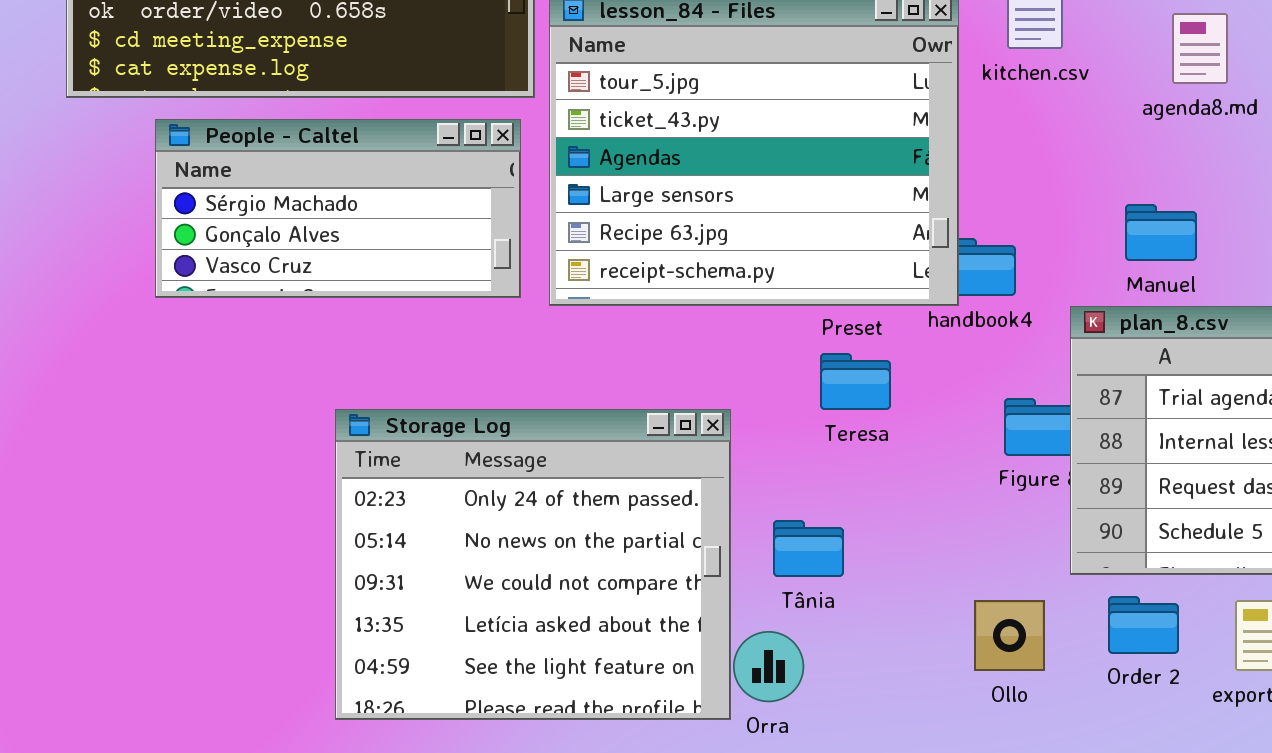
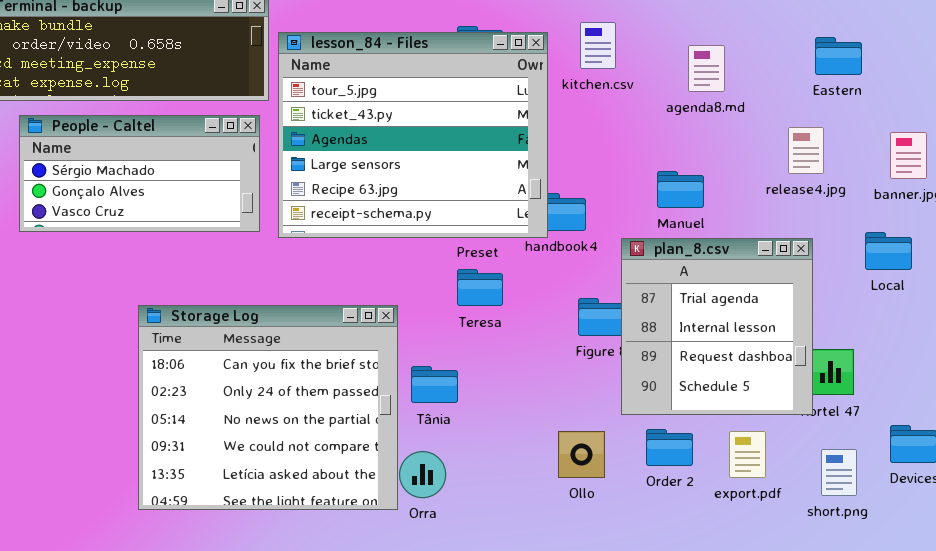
Storage Log: [335,409,731,720] -> [138,305,398,510], scrolled up 1 row
Tânia: [773,520,844,577] -> [411,366,458,403], moved

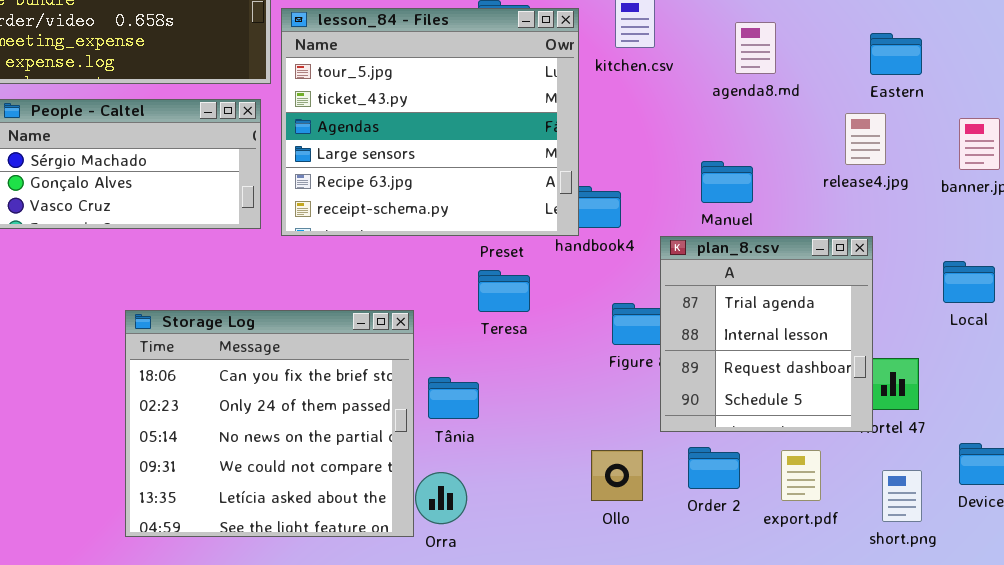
Eastern: [815,37,862,75] -> [870,33,922,75], moved
Local: [865,232,912,270] -> [943,261,995,303], moved

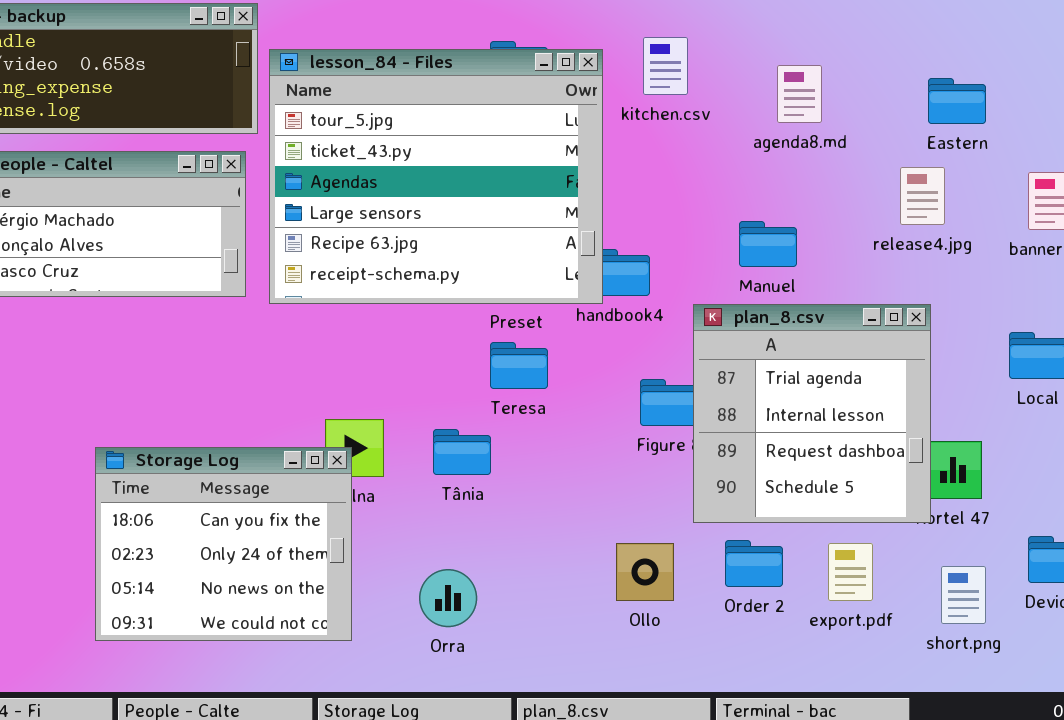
Storage Log: [125,310,414,537] -> [95,447,352,641], resized
Tânia: [428,377,479,419] -> [433,429,491,475], moved

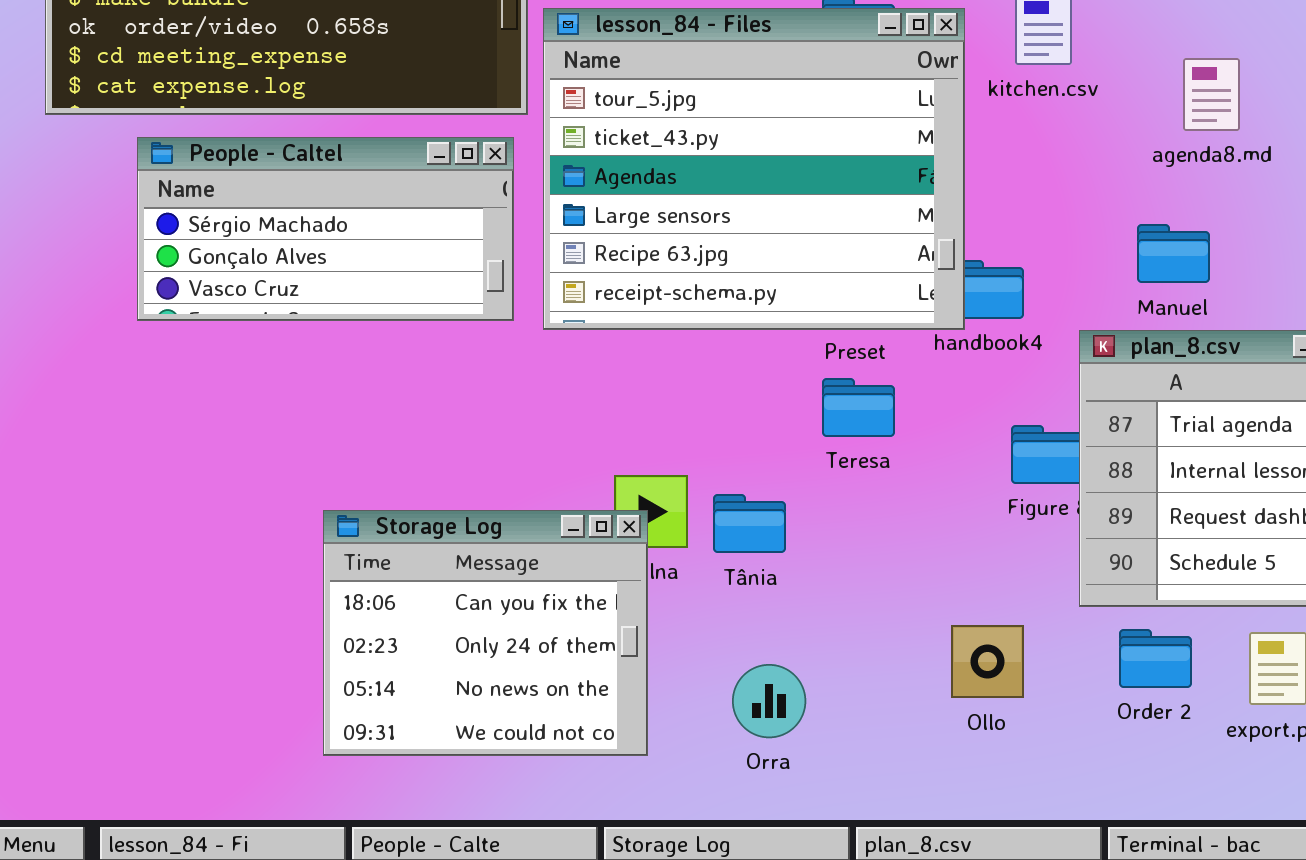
agenda8.md: [777,65,822,123] -> [1183,58,1240,131], moved
Tânia: [433,429,491,475] -> [713,494,786,553], moved
Ollo: [616,543,674,601] -> [951,625,1024,698], moved

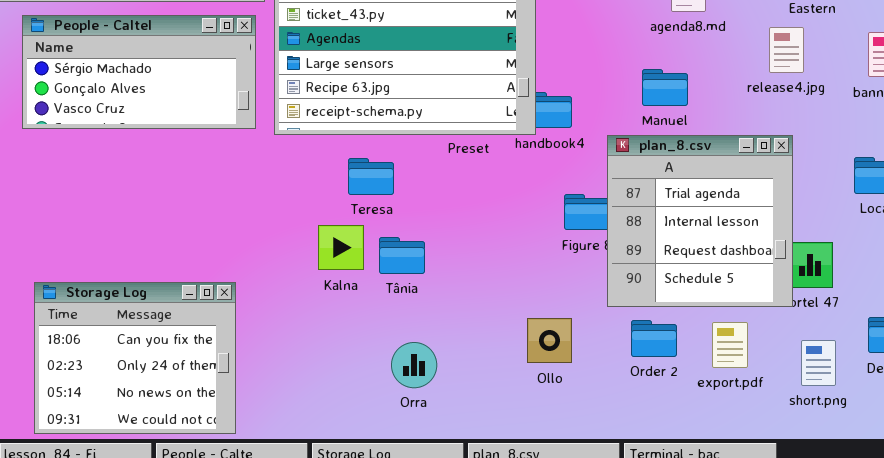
Teresa: [822,378,895,437] -> [348,158,394,195], moved
Storage Log: [323,510,648,756] -> [34,282,236,434], moved

